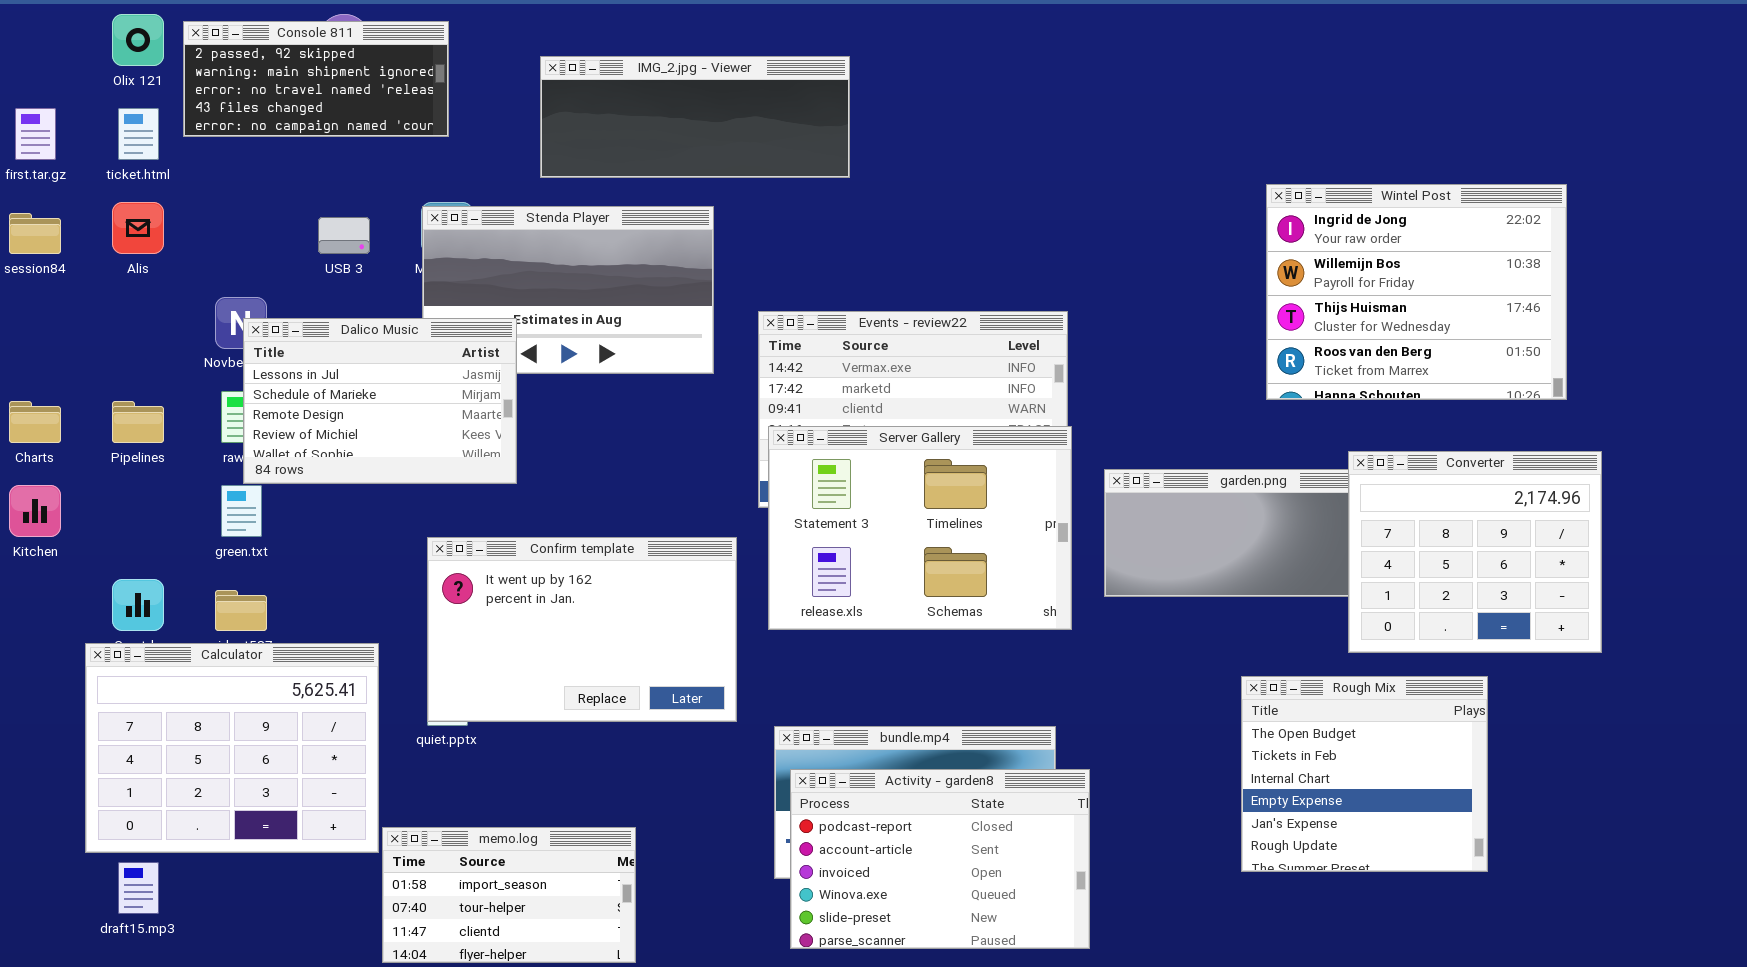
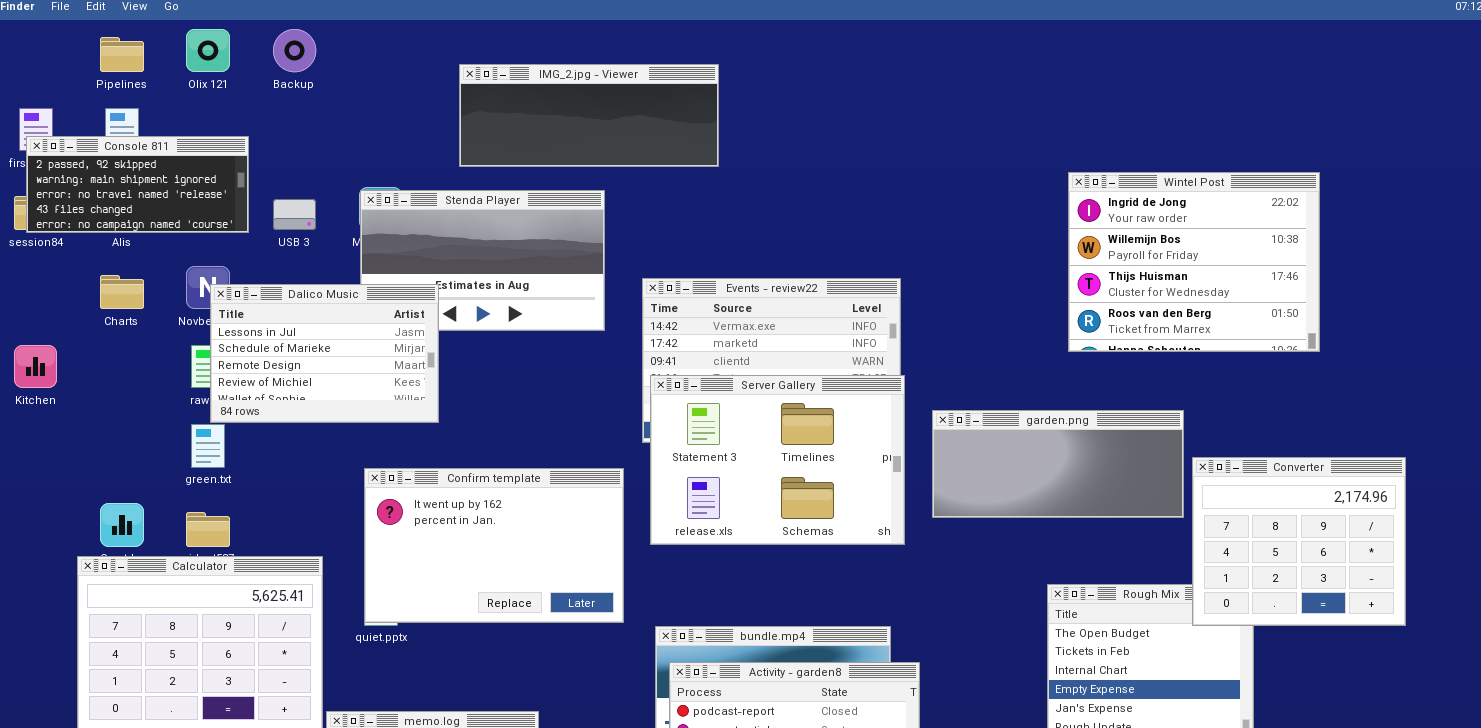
Olix 121: [112,14,164,66] -> [186,29,230,72], moved
Console 811: [183,21,449,137] -> [26,136,249,233], moved
Charts: [9,401,61,443] -> [100,275,144,309], moved
Pipelines: [112,401,164,443] -> [100,37,144,72], moved
Converter: [1348,451,1602,653] -> [1192,457,1406,626], moved
Kitchen: [9,485,61,537] -> [14,345,57,388], moved

